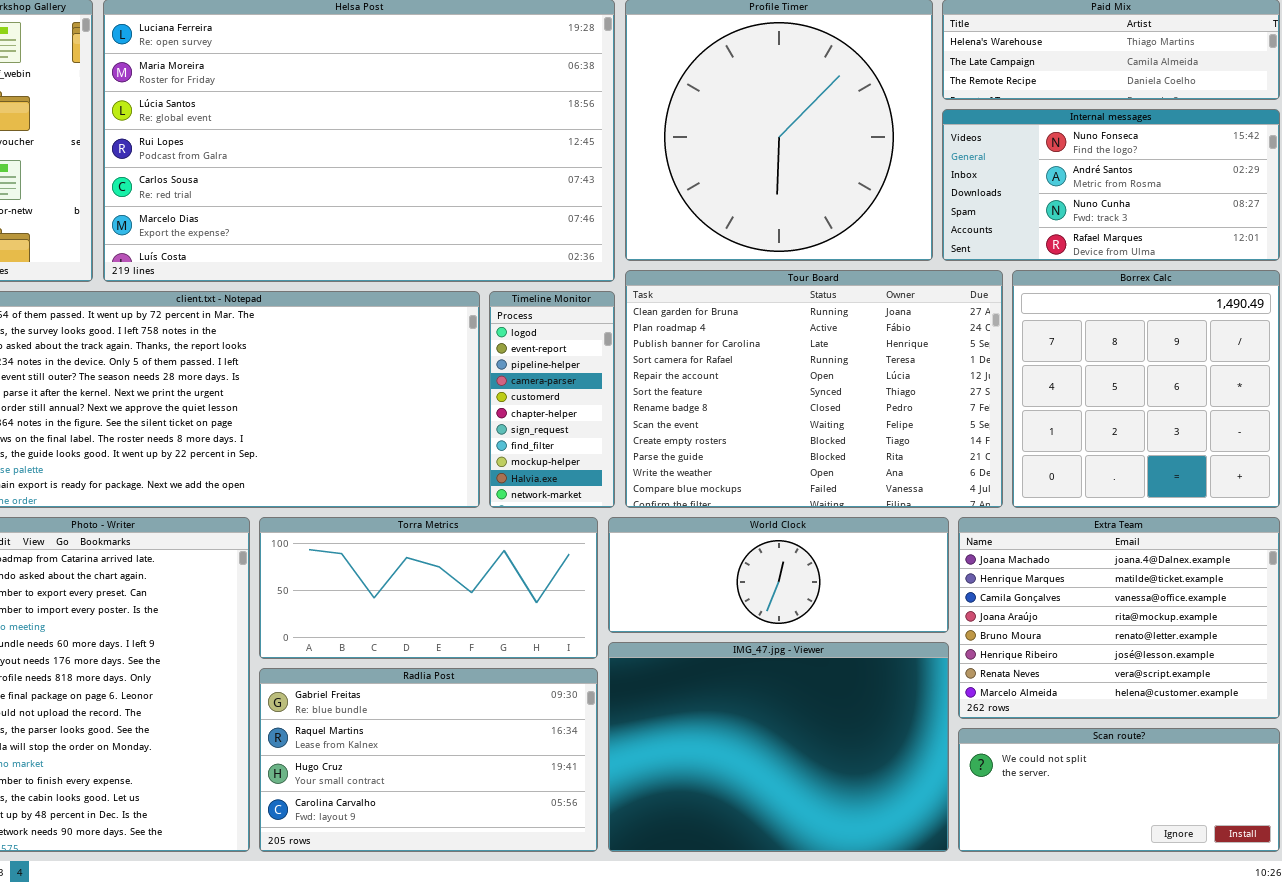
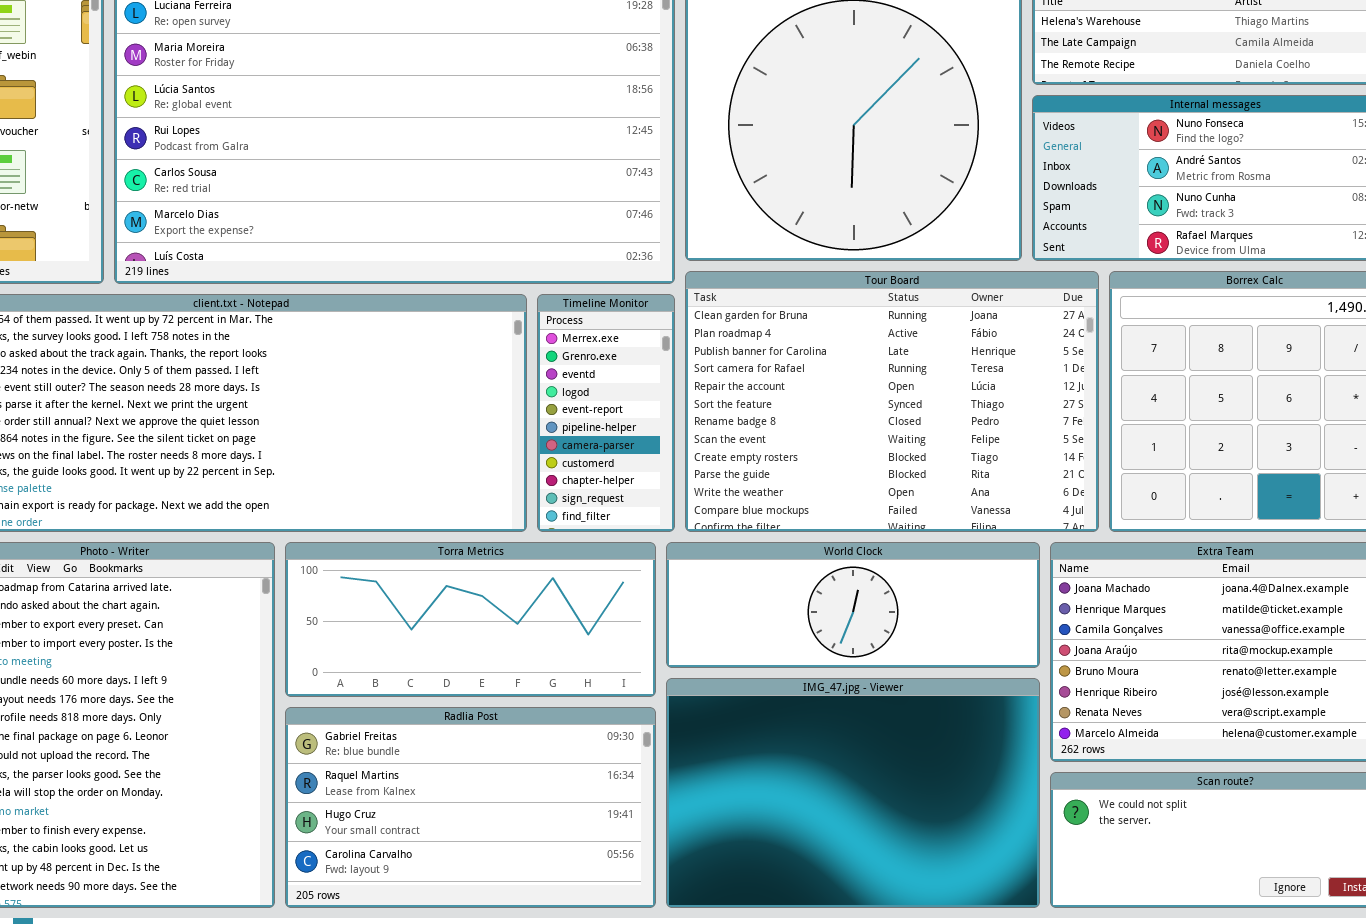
Timeline Monitor: [489,291,615,508] -> [537,294,675,532], scrolled up 3 rows

